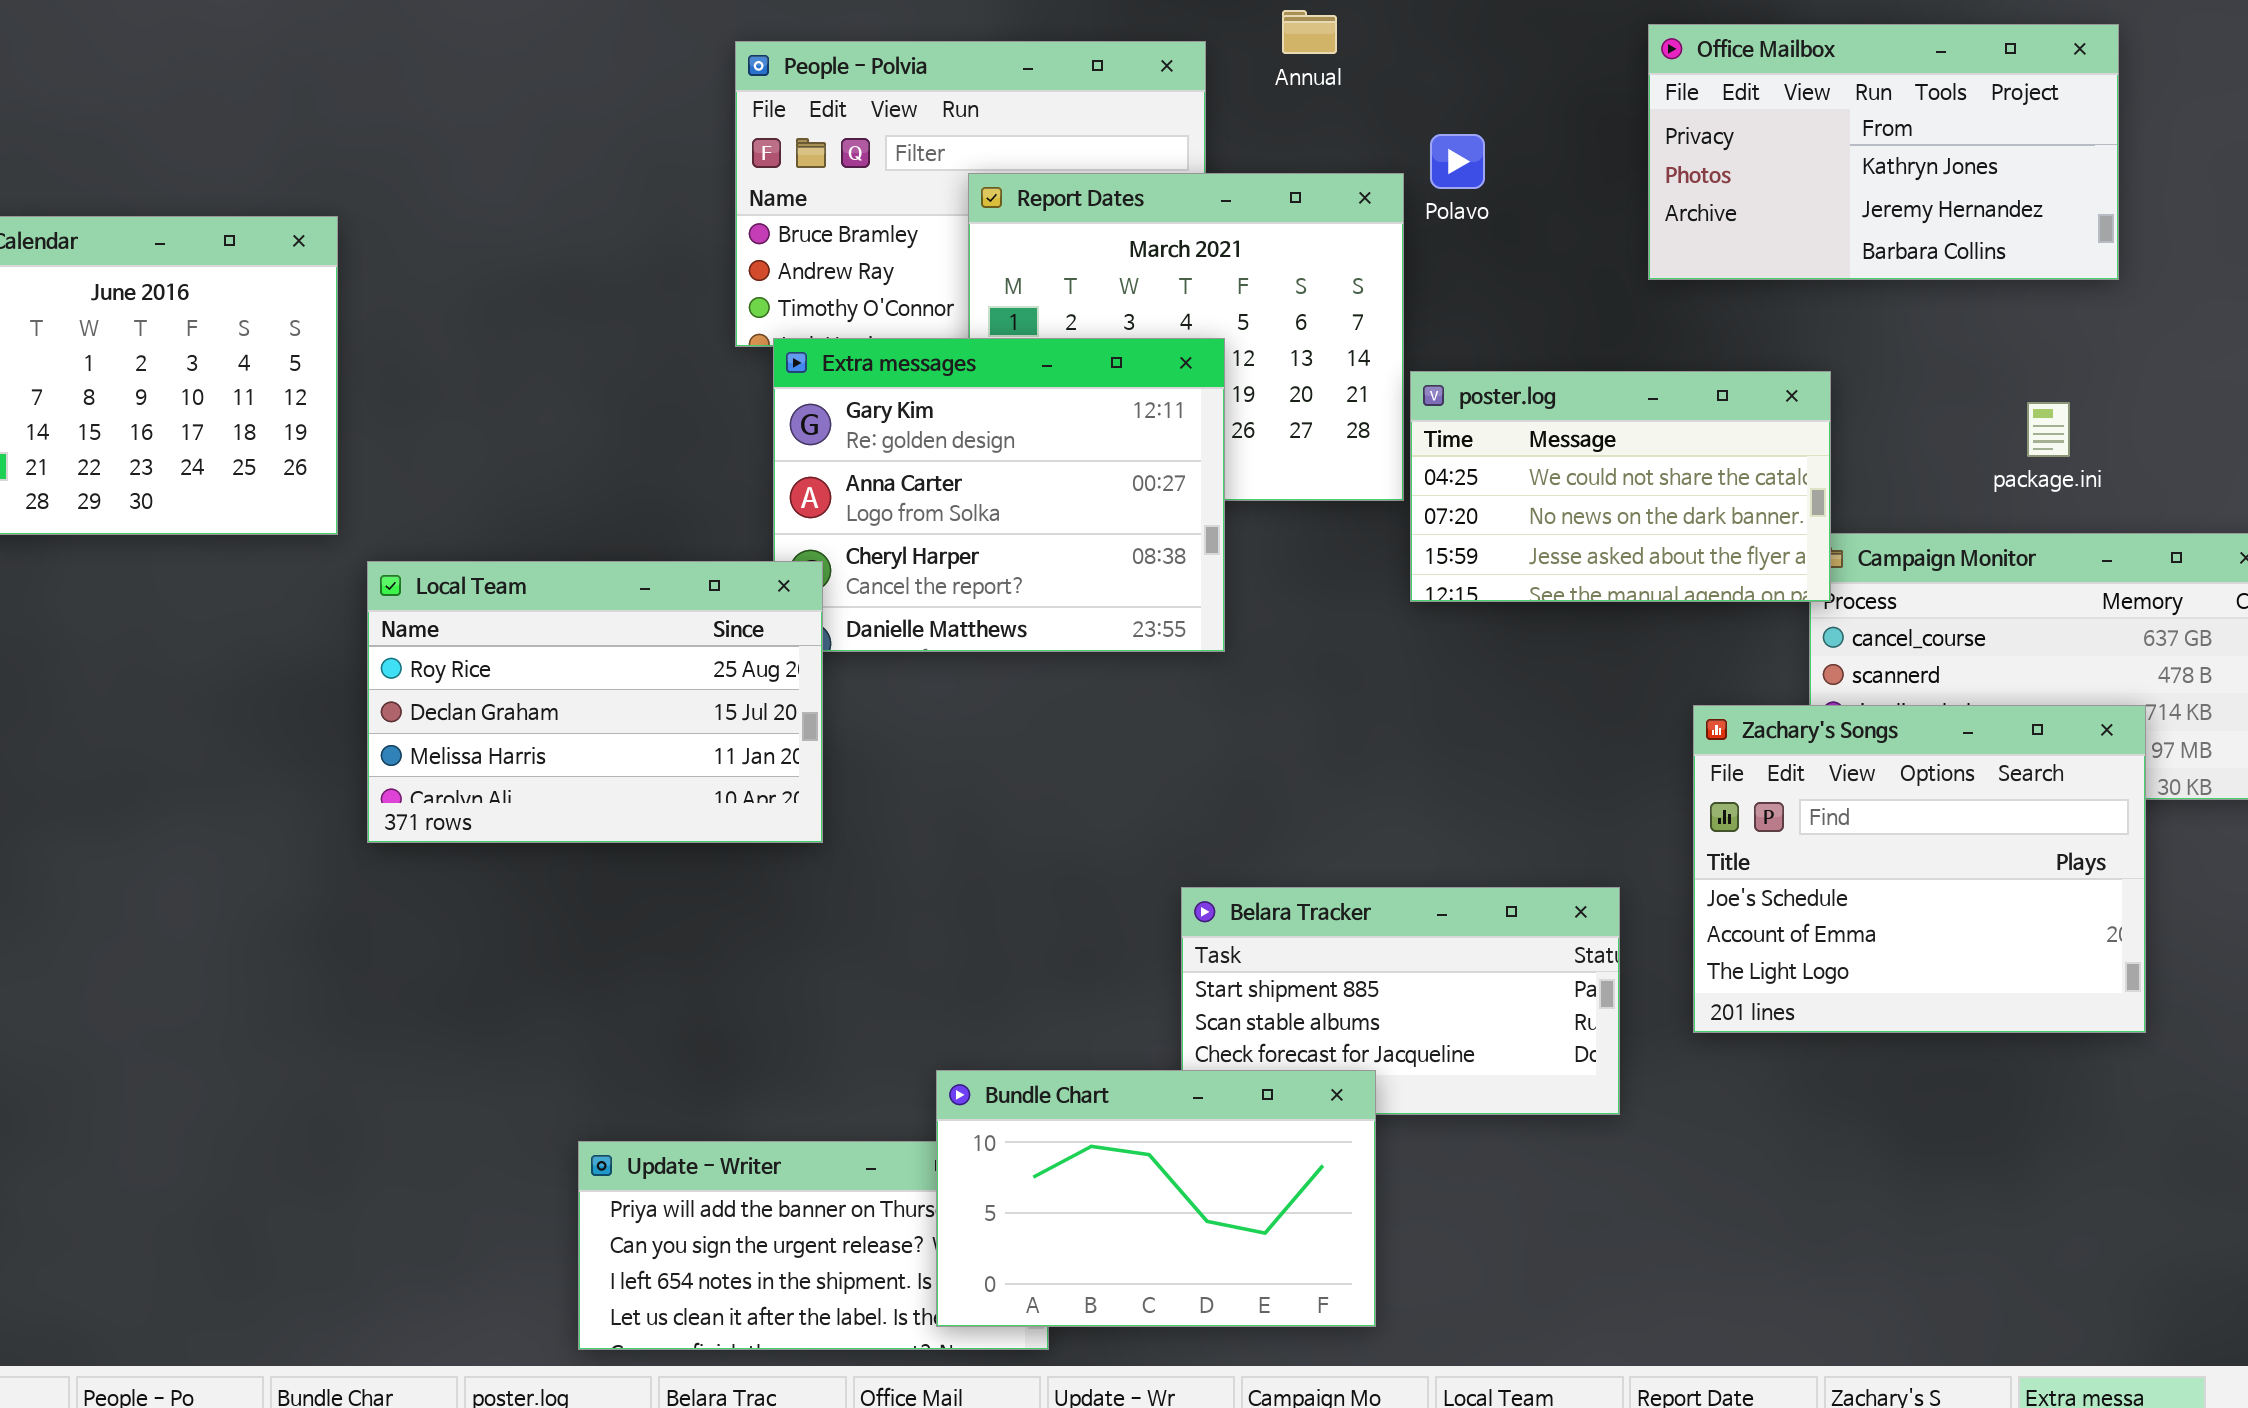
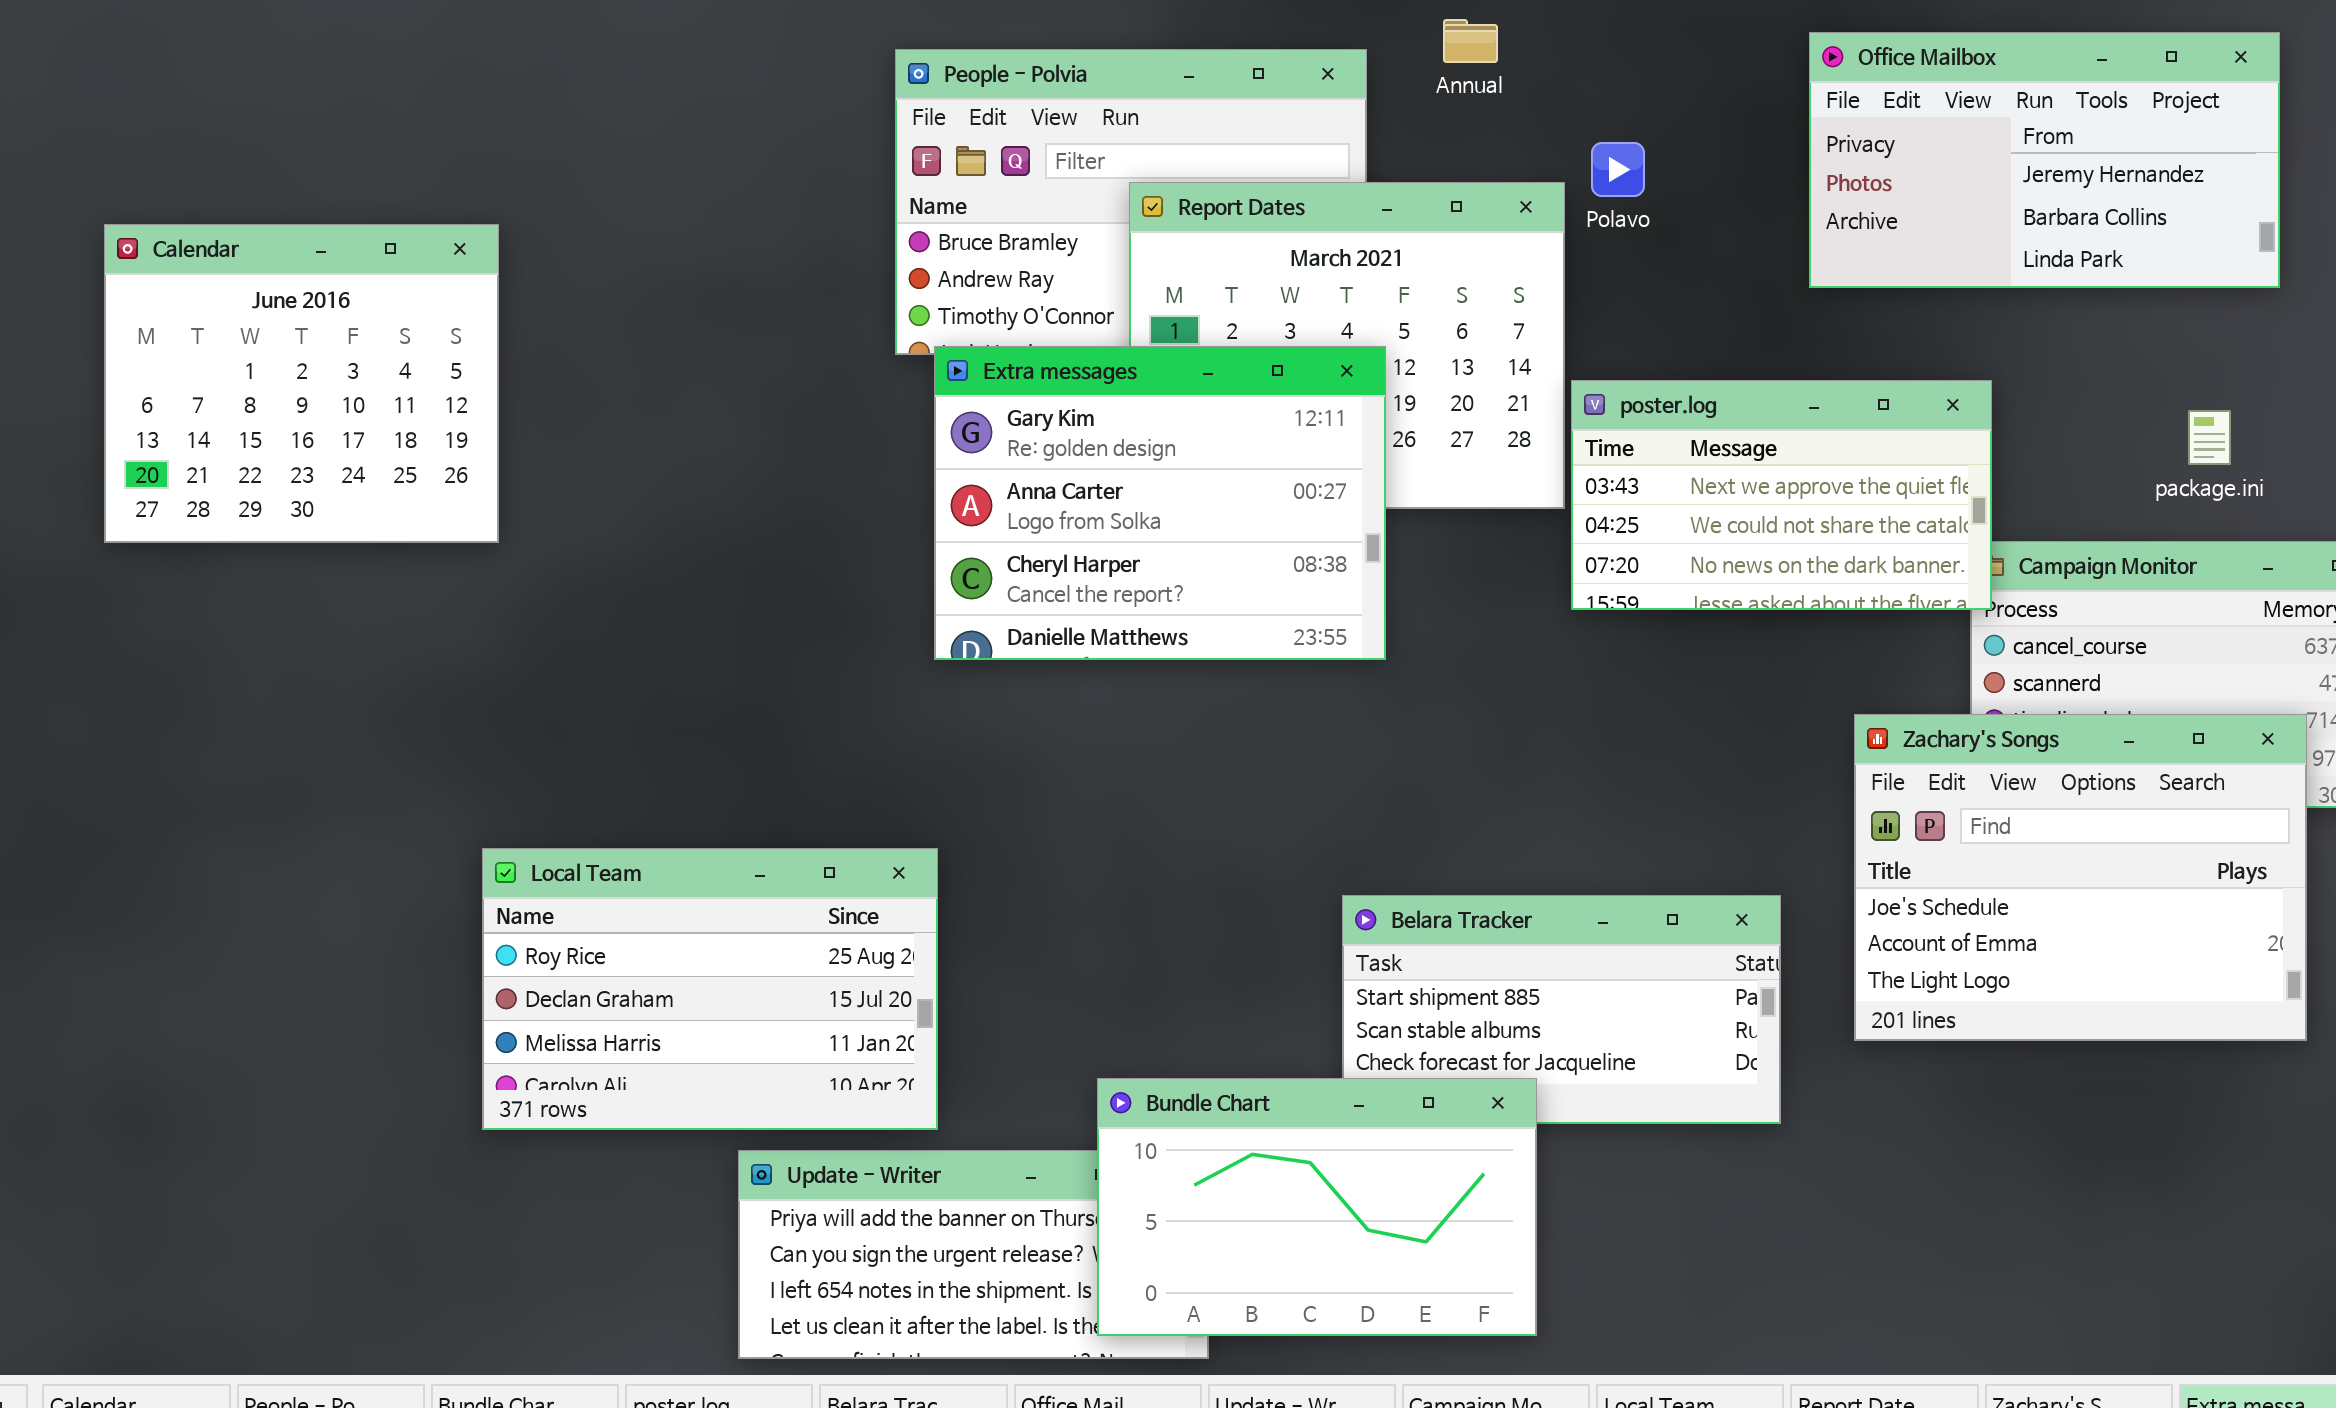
Office Mailbox: [1648,24,2119,280] -> [1809,32,2280,288], scrolled down 1 row
poster.log: [1410,371,1831,602] -> [1571,380,1992,610], scrolled up 1 row
Local Team: [367,561,823,843] -> [482,848,938,1130], moved

